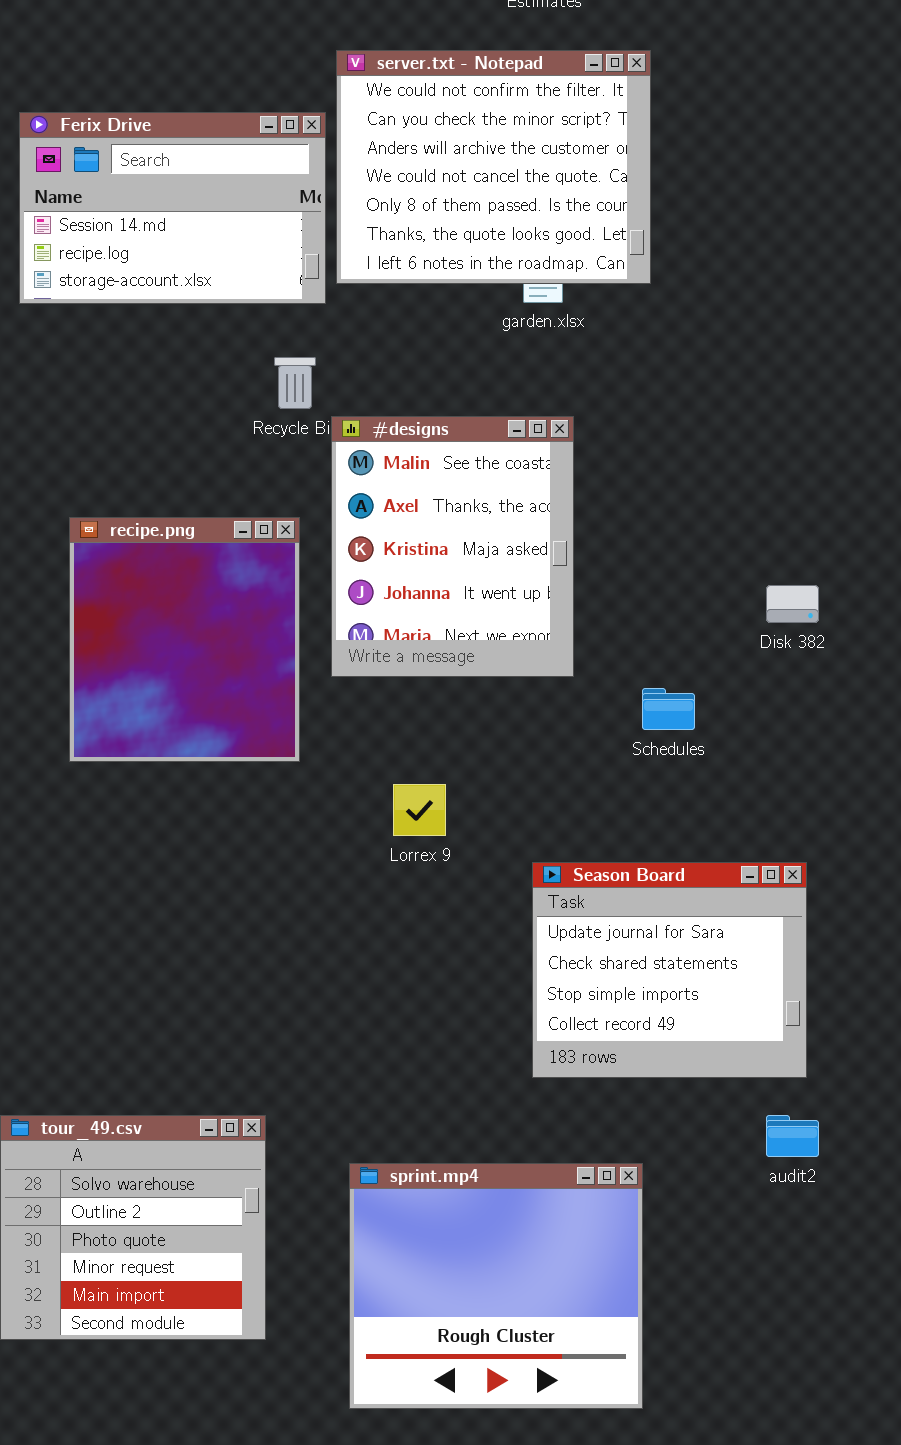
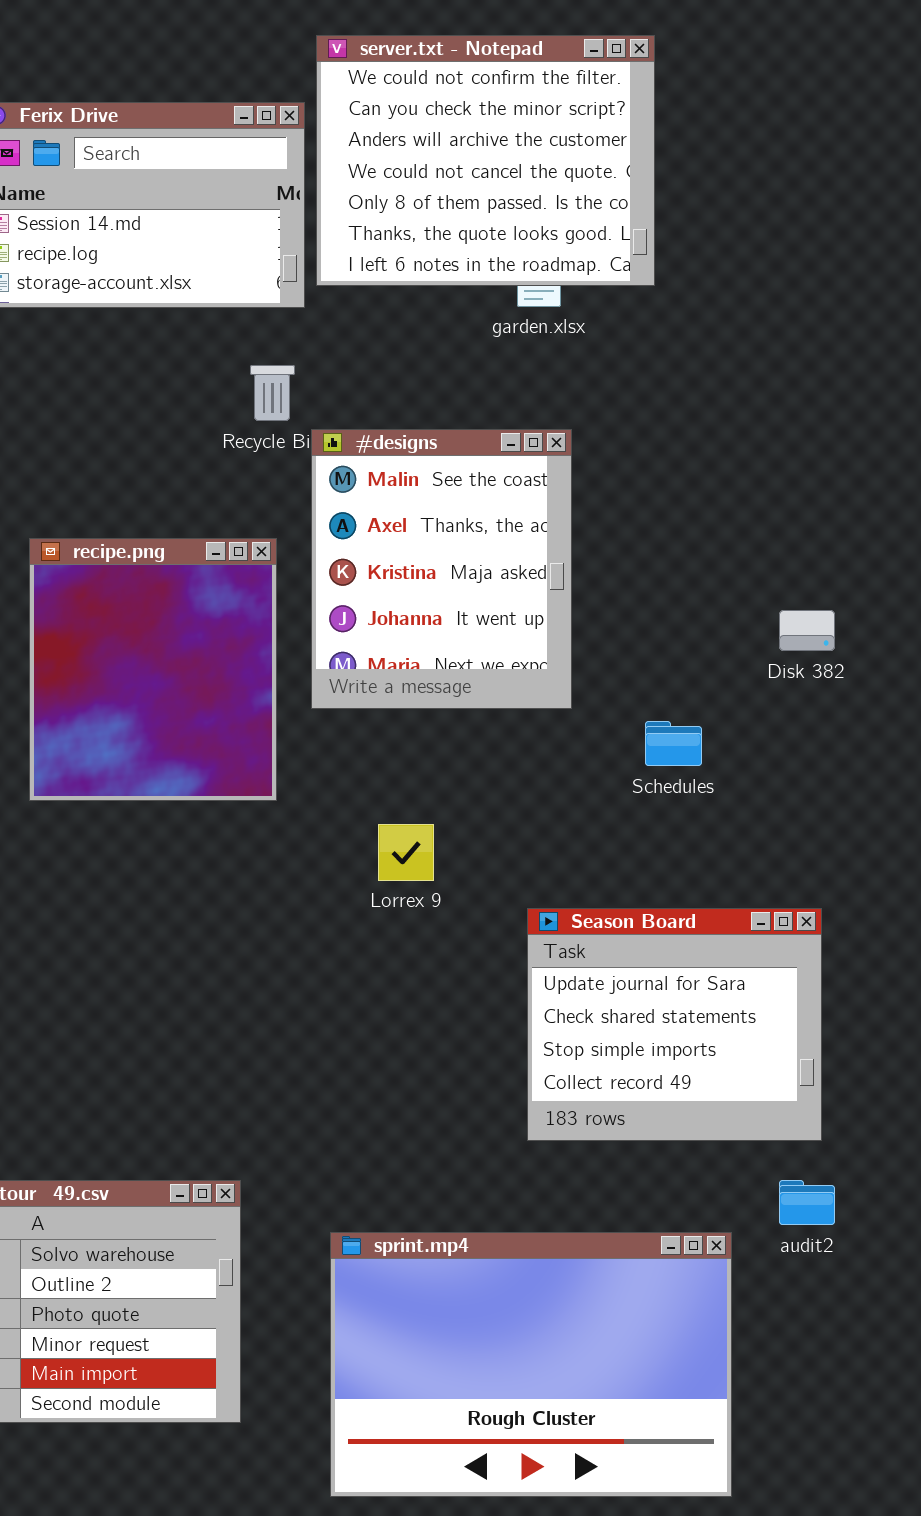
sprint.mp4: [349,1163,643,1409] -> [330,1232,732,1497], resized

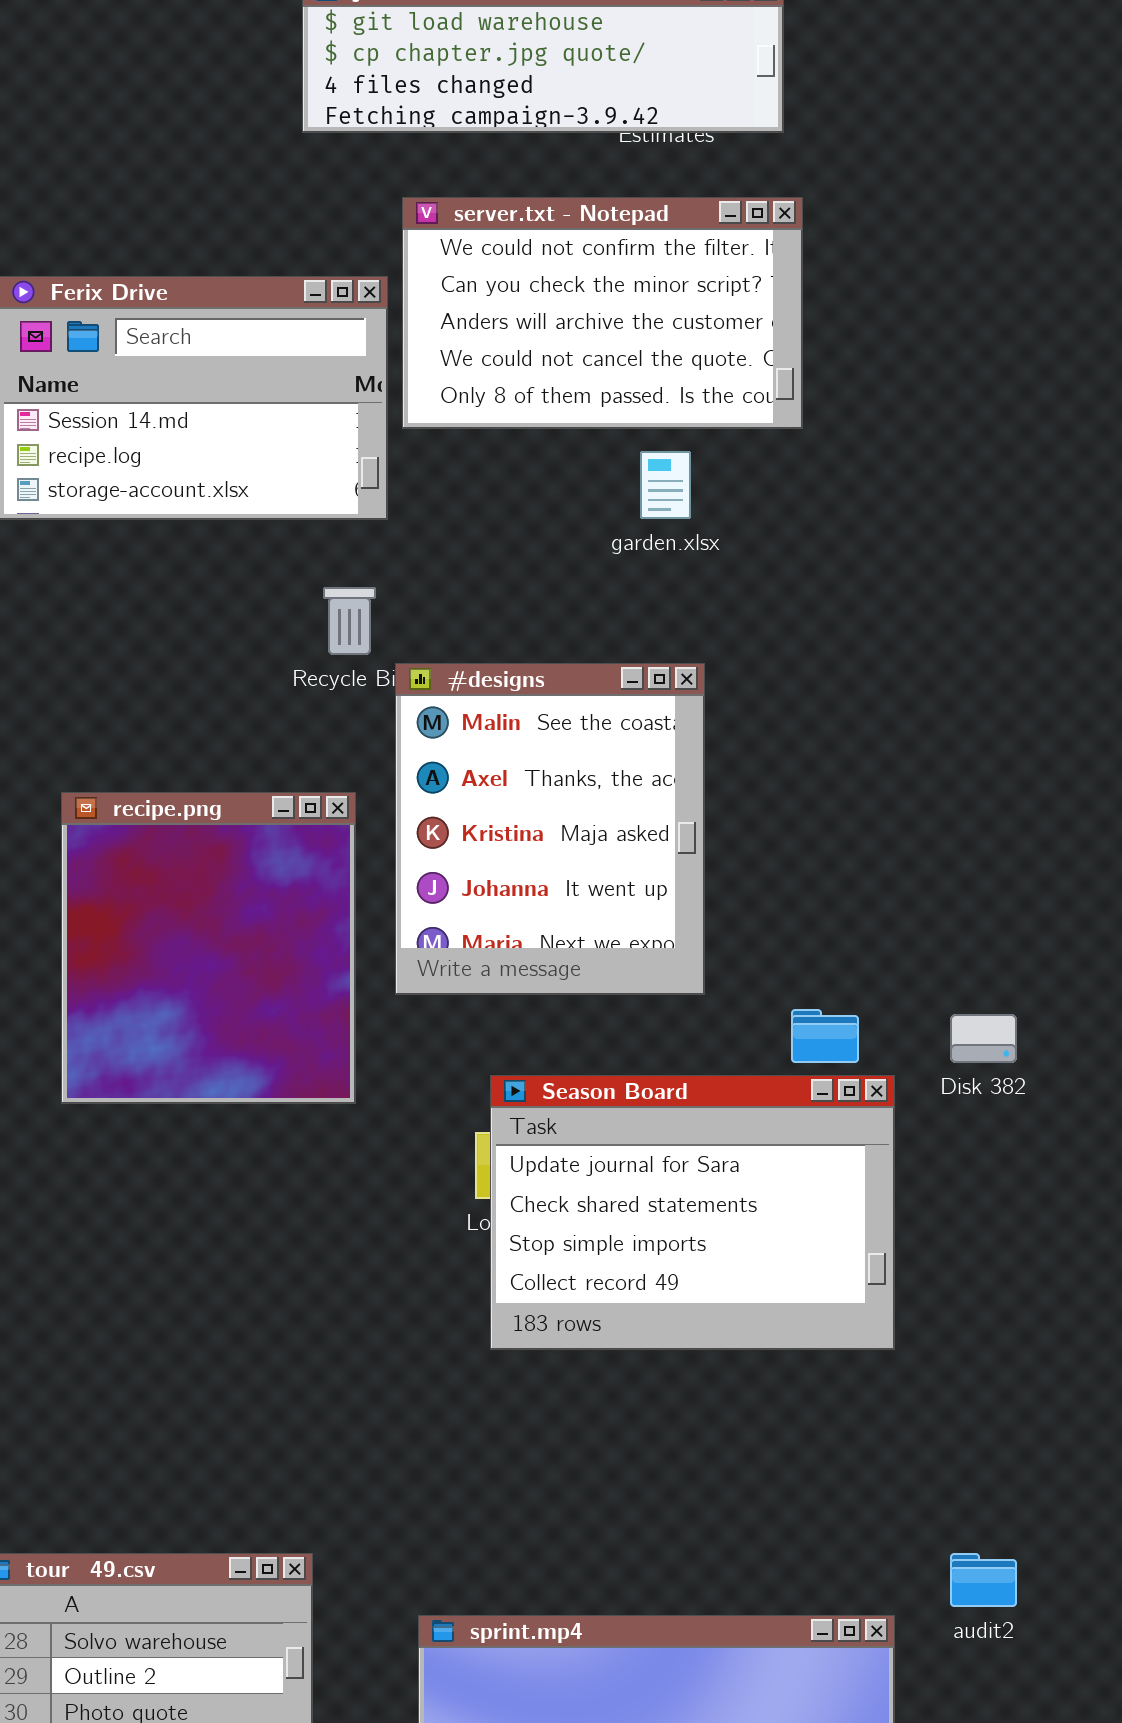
server.txt - Notepad: [316,35,655,286] -> [402,197,803,429], resized
Disk 382: [779,610,835,651] -> [950,1014,1017,1063], moved
Season Board: [527,908,822,1141] -> [490,1075,895,1350], moved, resized

